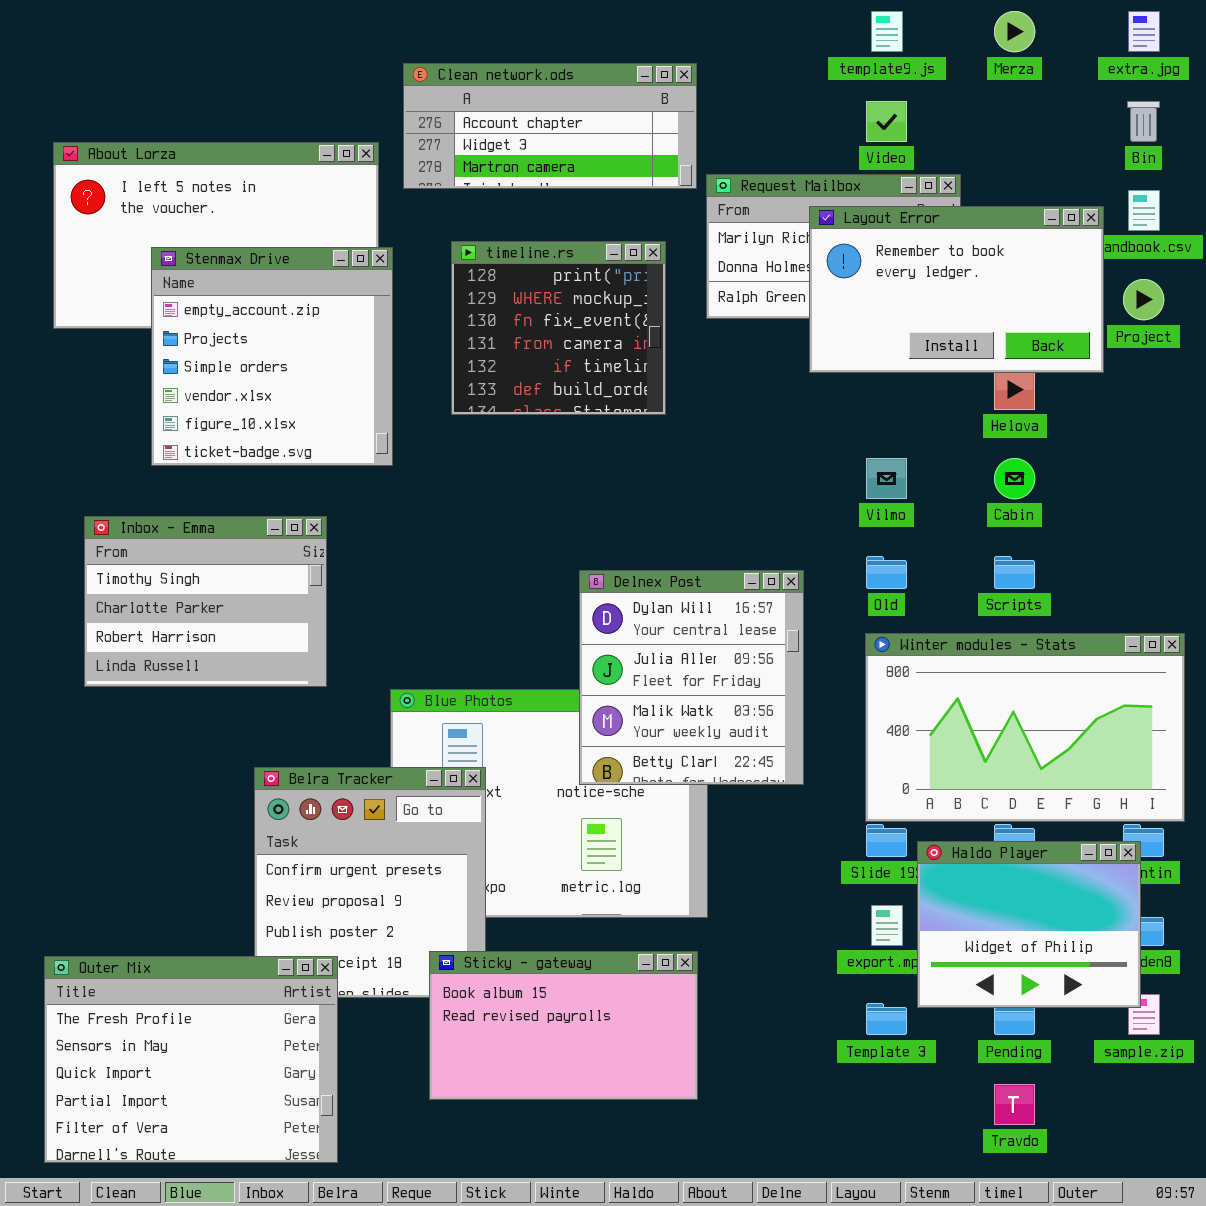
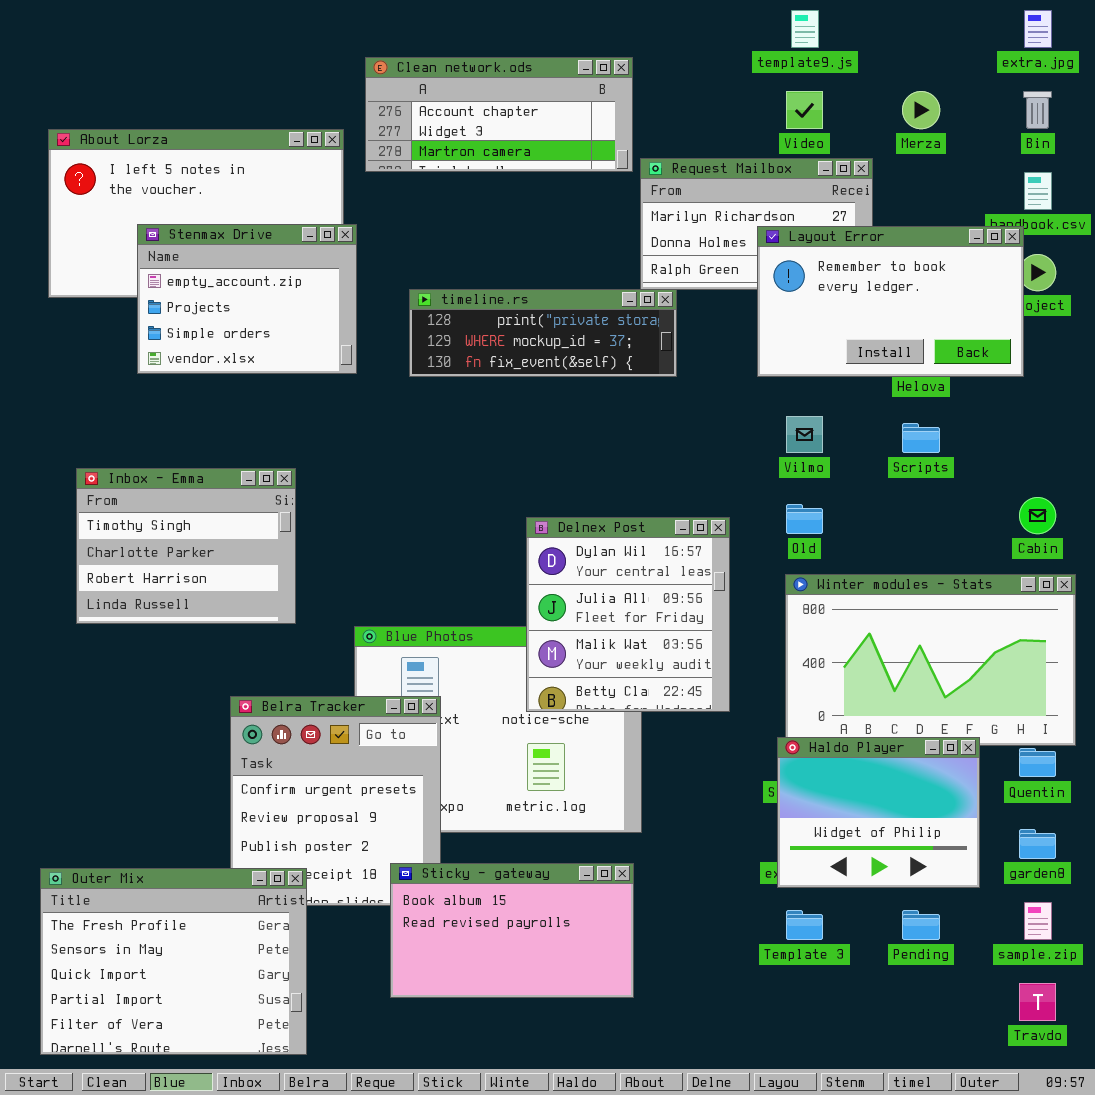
Merza: [994,11,1035,52] -> [902,91,940,129], moved
Layout Error: [809,206,1104,373] -> [757,226,1024,377], moved
timeline.rs: [451,241,666,415] -> [409,289,677,377], resized
Stenmax Drive: [151,247,393,466] -> [137,224,357,374], resized
Cabin: [994,458,1035,499] -> [1019,497,1056,534], moved
Scripts: [994,556,1035,589] -> [902,423,940,453], moved
Haldo Player: [917,841,1141,1008] -> [777,737,980,888], moved
Travdo: [994,1084,1035,1125] -> [1019,983,1056,1021], moved

